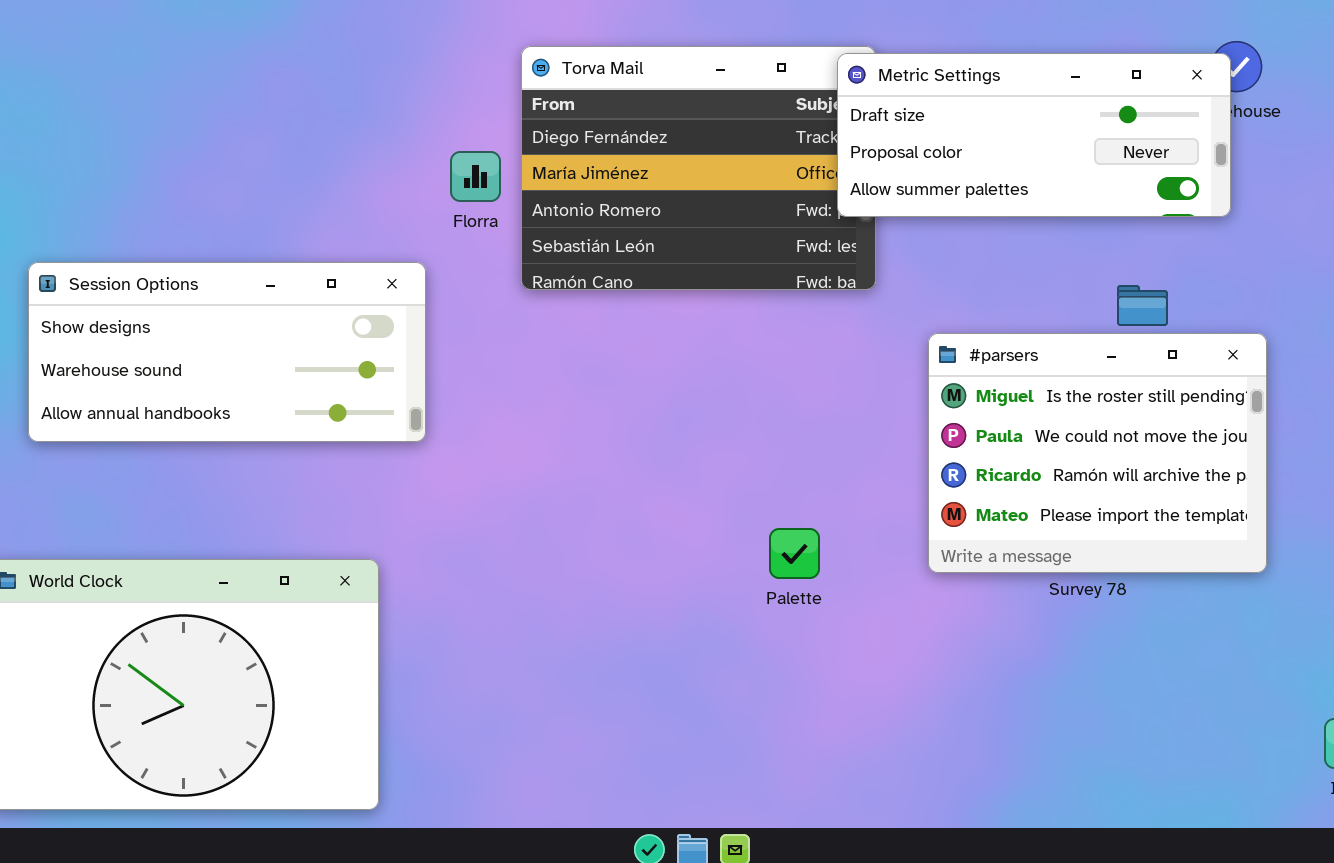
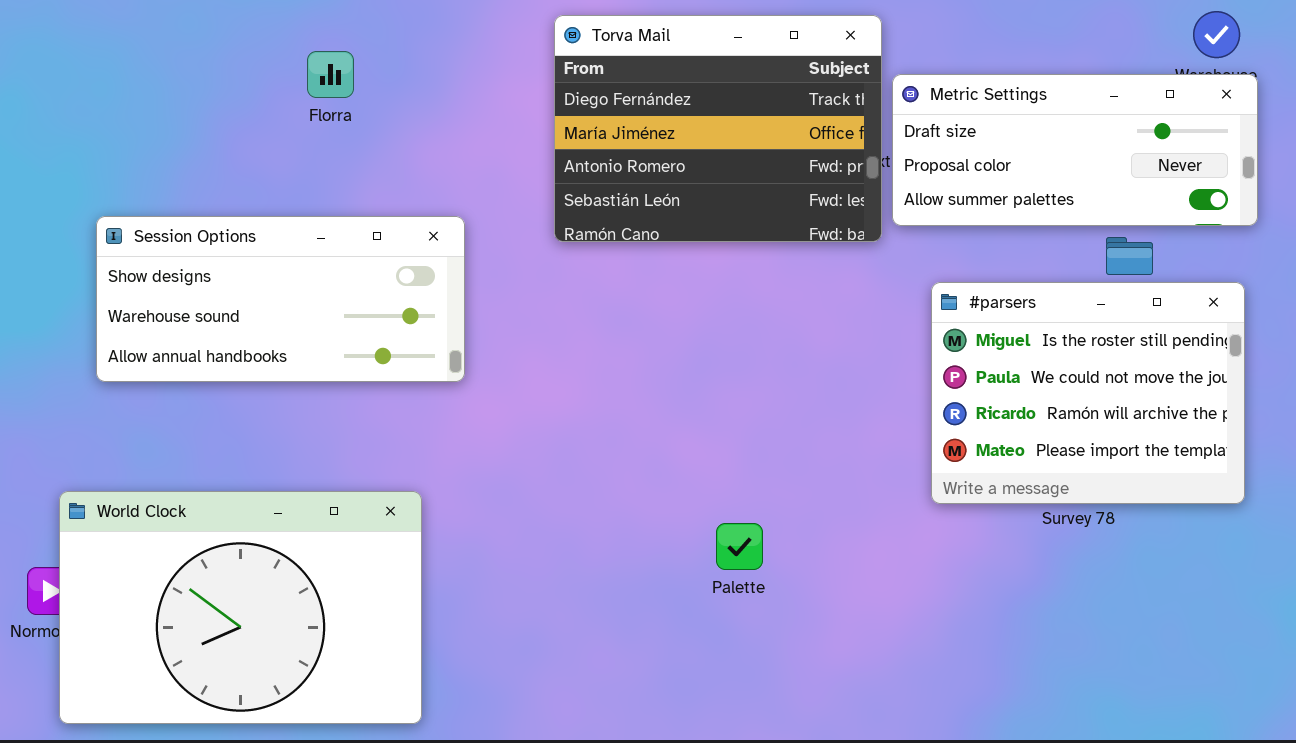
Metric Settings: [837,53,1231,217] -> [892,74,1258,226], moved
Florra: [450,151,501,202] -> [307,51,354,98], moved
Palette: [769,528,820,579] -> [716,523,763,570], moved

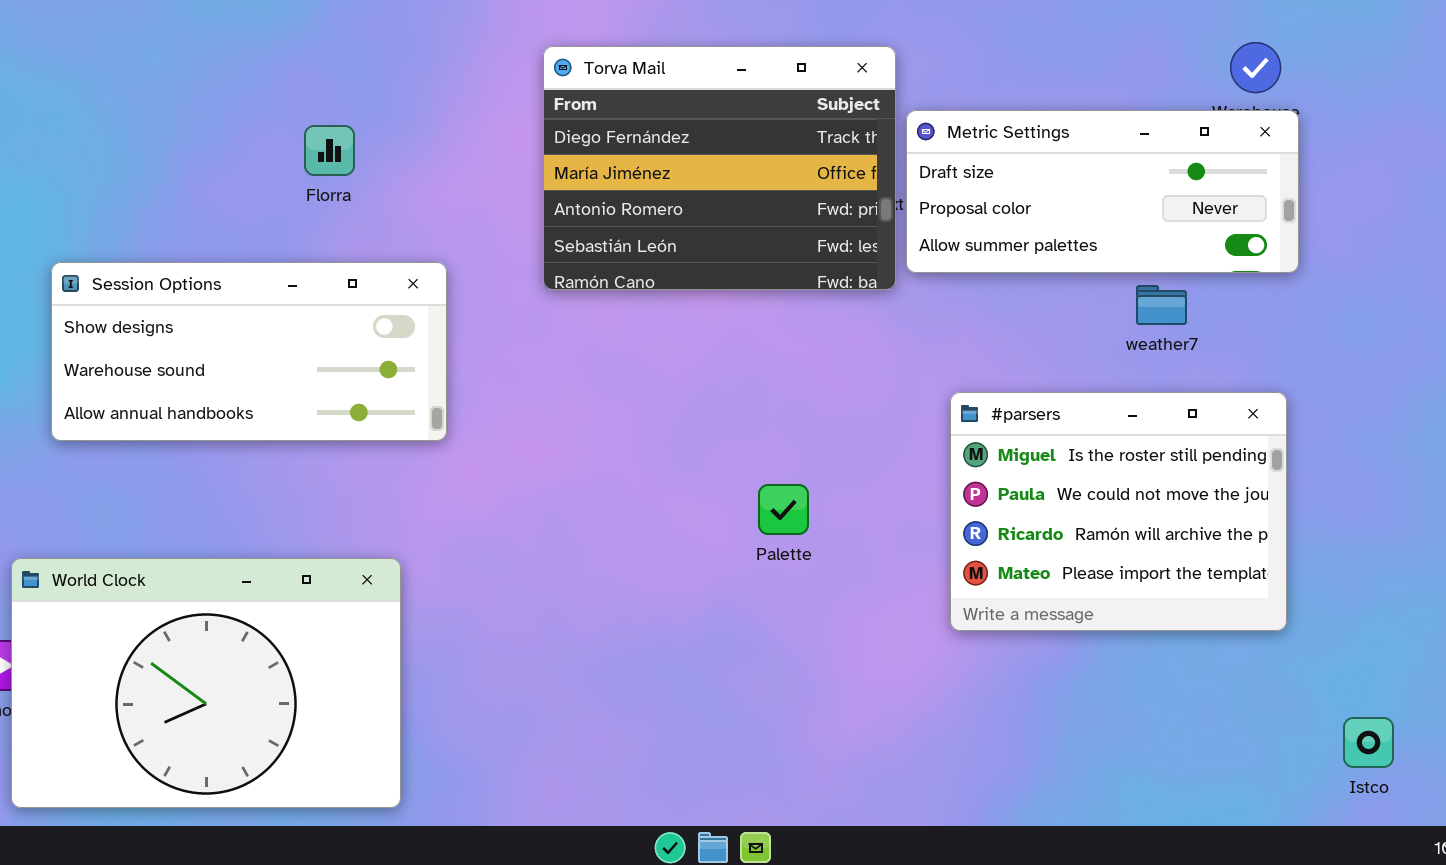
Florra: [307,51,354,98] -> [304,125,355,176], moved
#parsers: [931,282,1245,504] -> [950,392,1287,631], moved
Palette: [716,523,763,570] -> [758,484,809,535], moved

